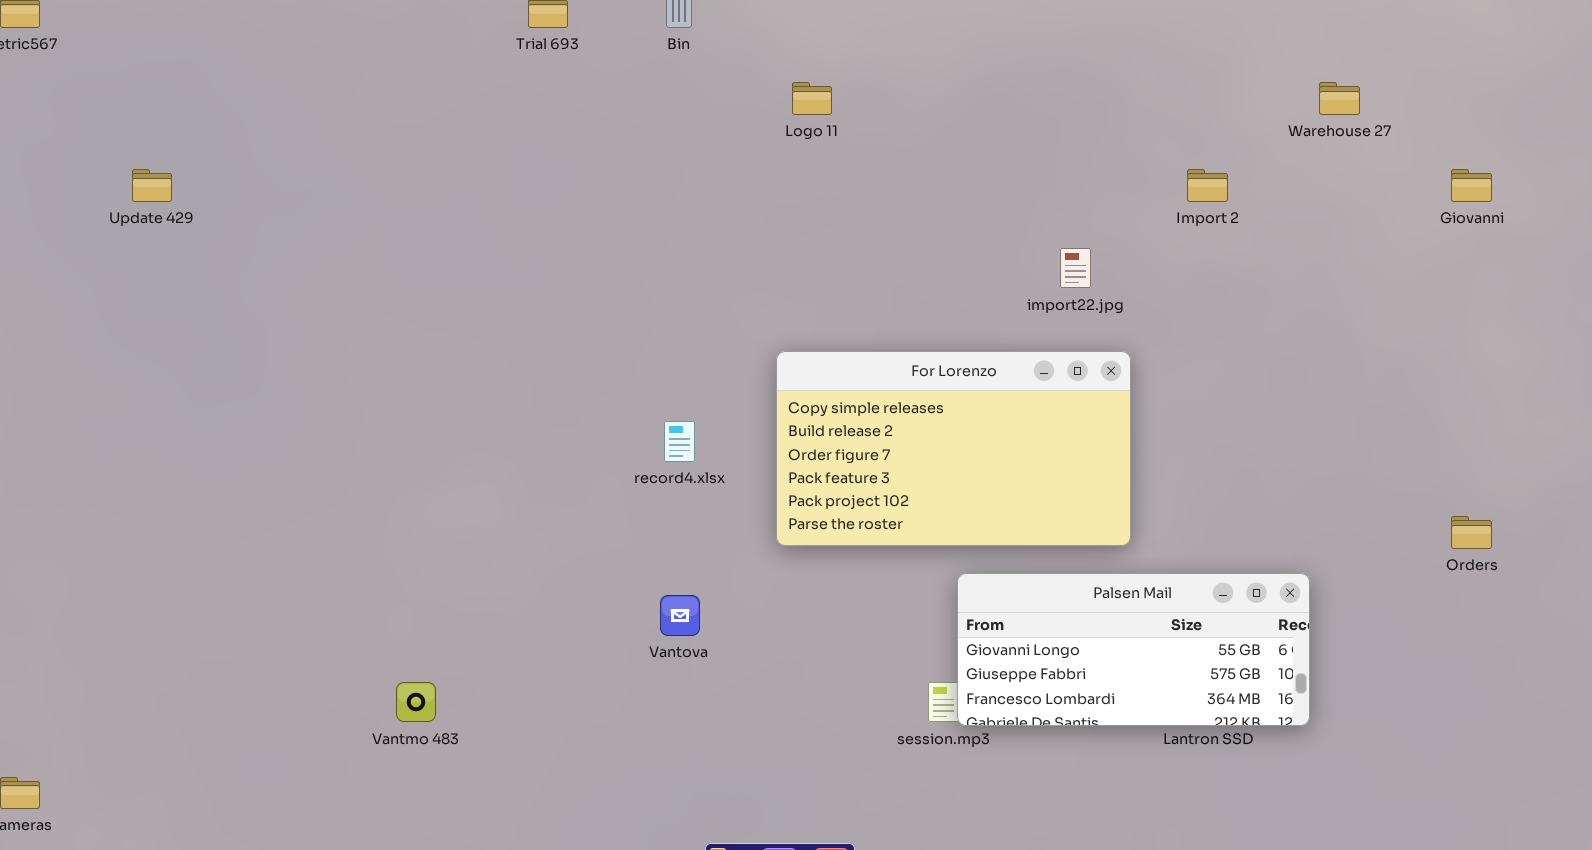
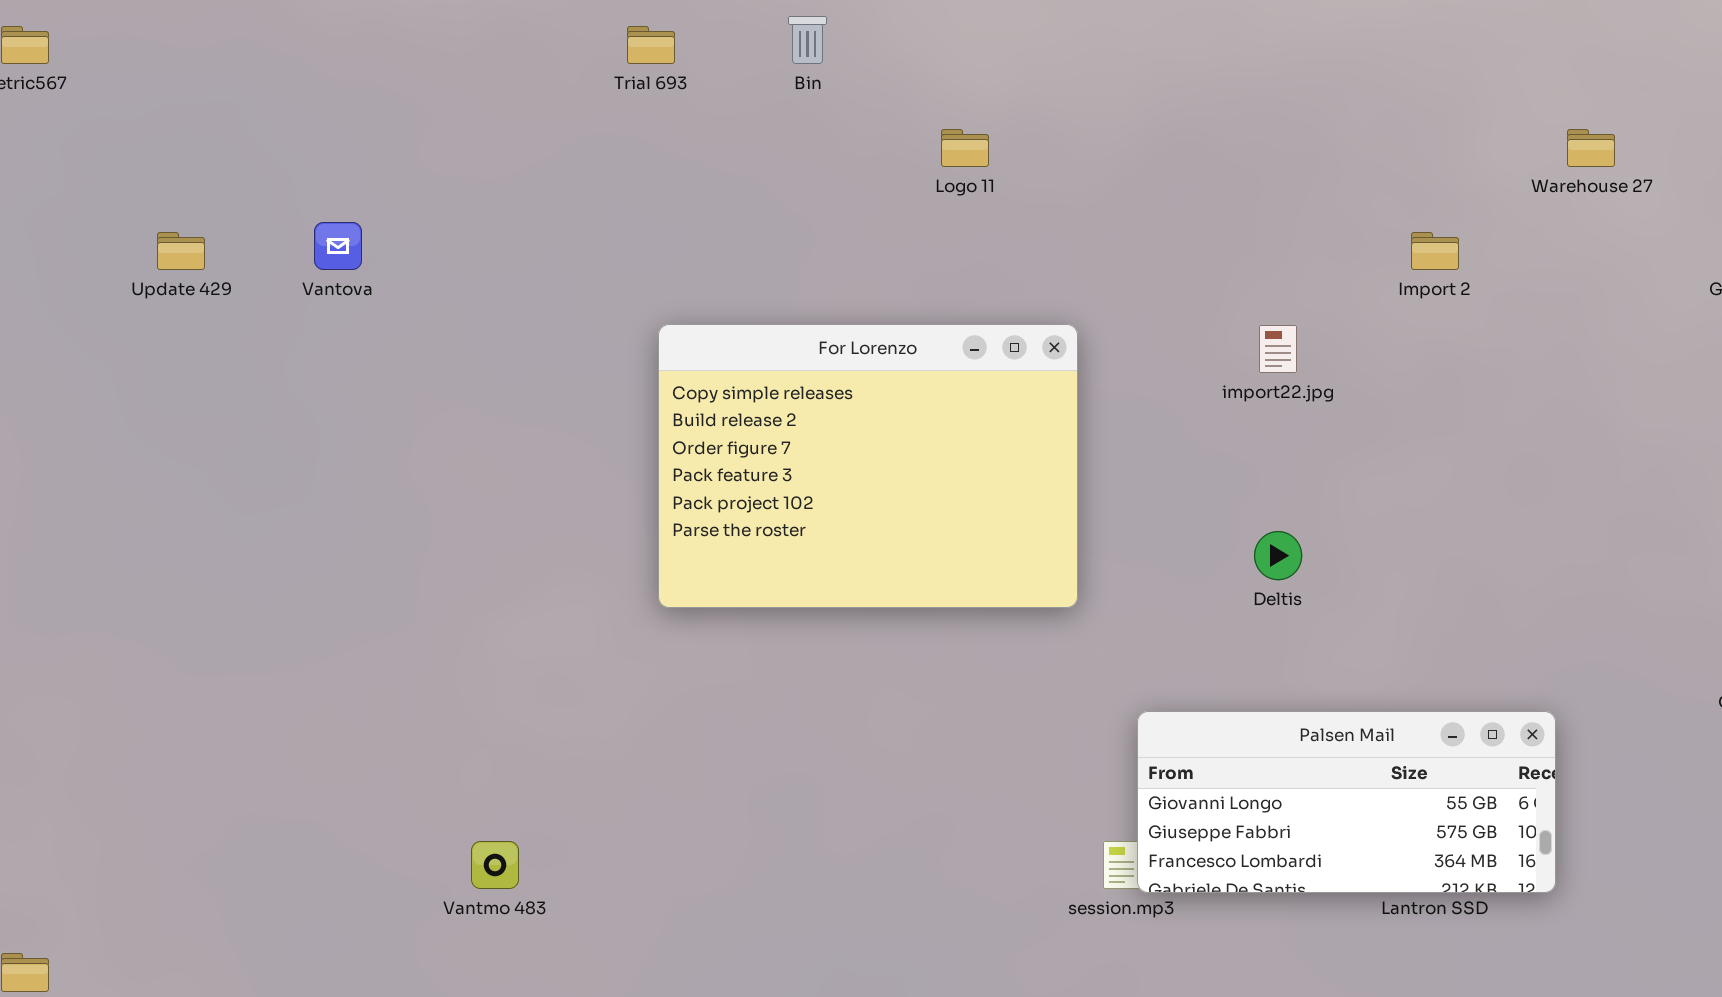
For Lorenzo: [776,351,1131,546] -> [658,324,1078,608], moved, resized
Vantova: [660,595,700,636] -> [314,222,362,270], moved

